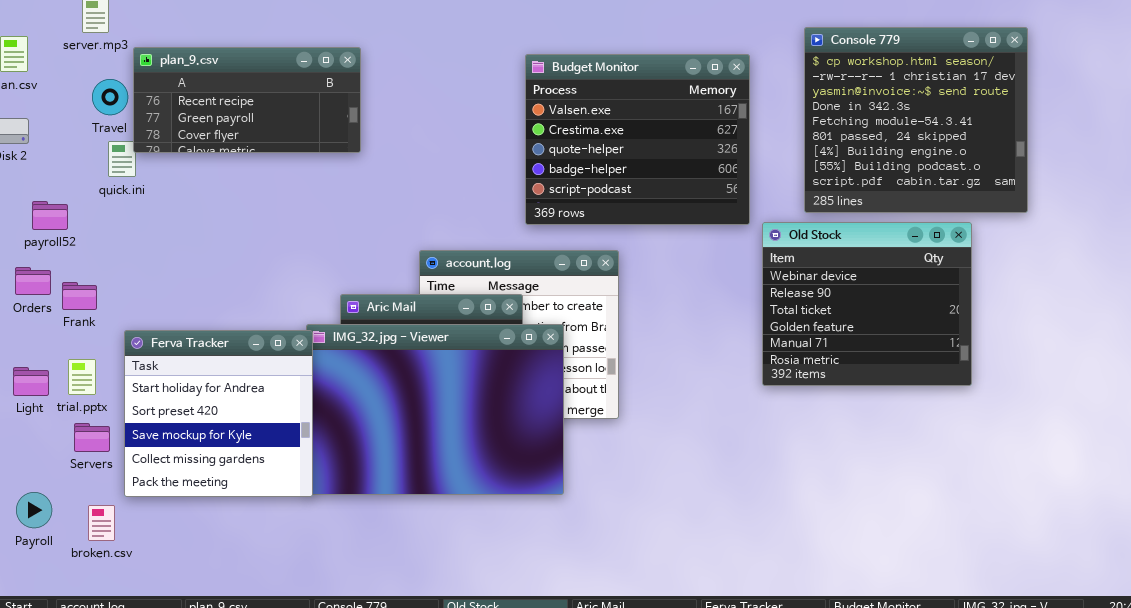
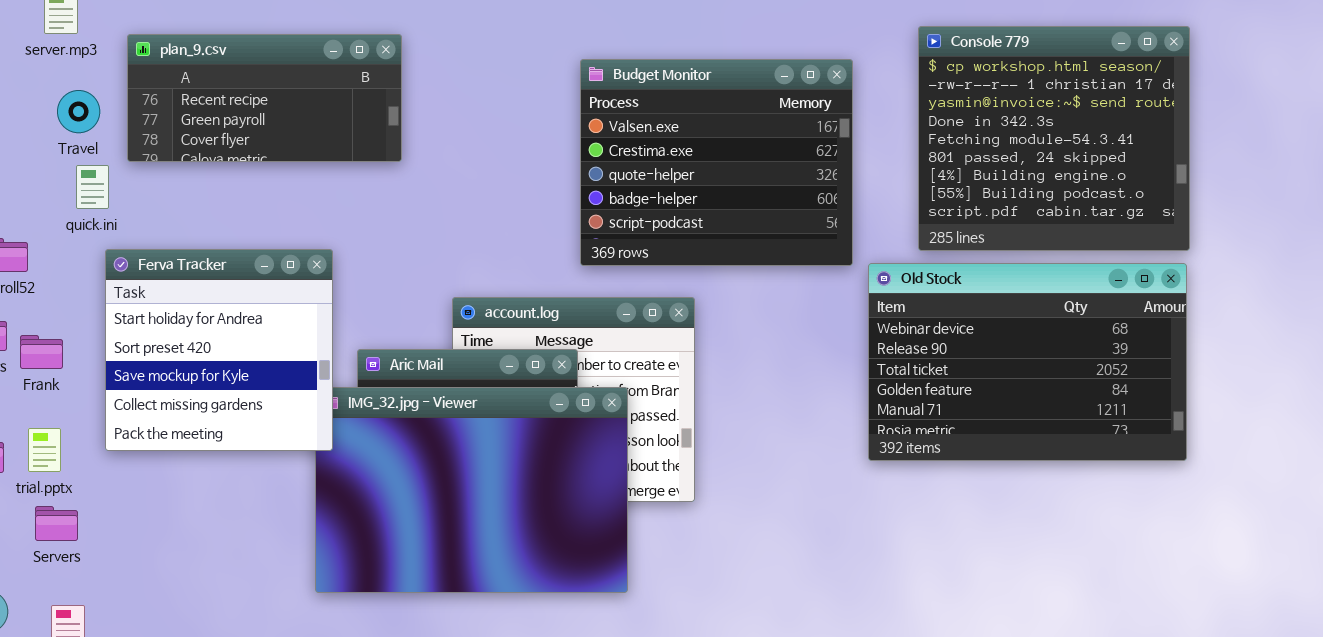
plan_9.csv: [133,47,361,153] -> [127,34,402,162], moved
Old Stock: [762,222,972,386] -> [868,263,1187,461], resized
Ferva Tracker: [124,330,313,497] -> [105,249,333,451], moved

